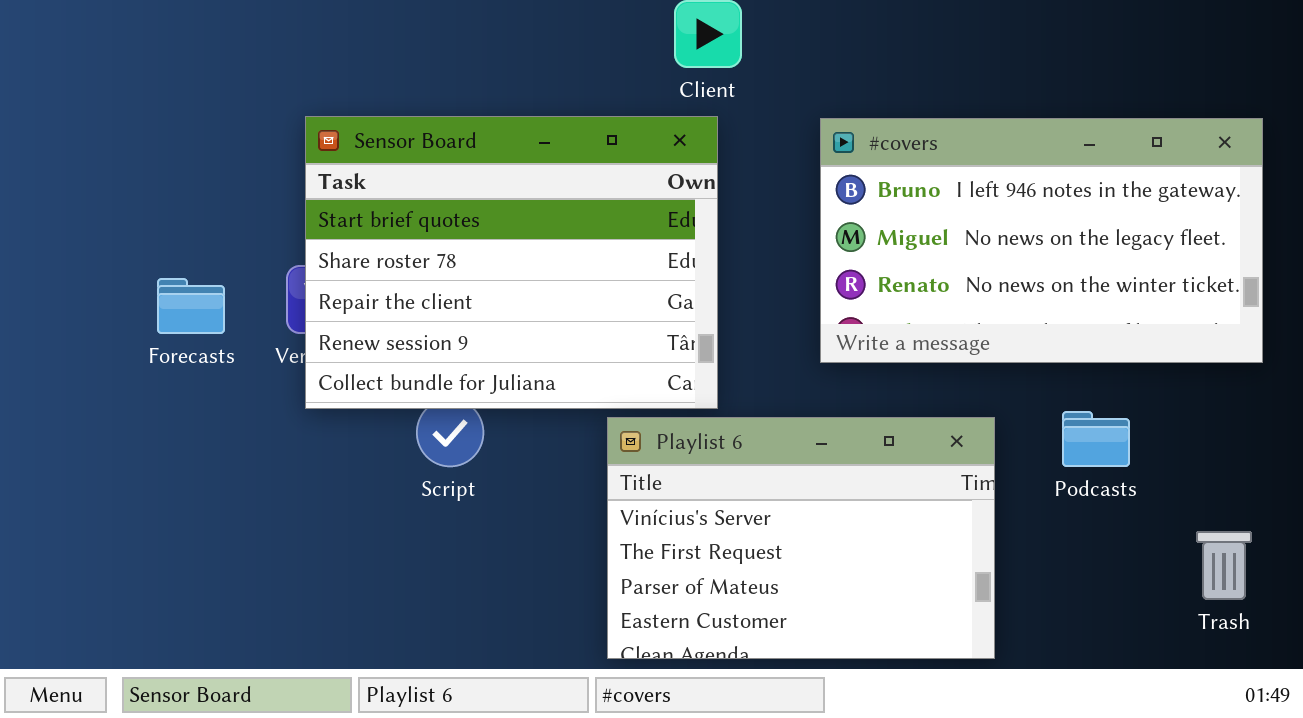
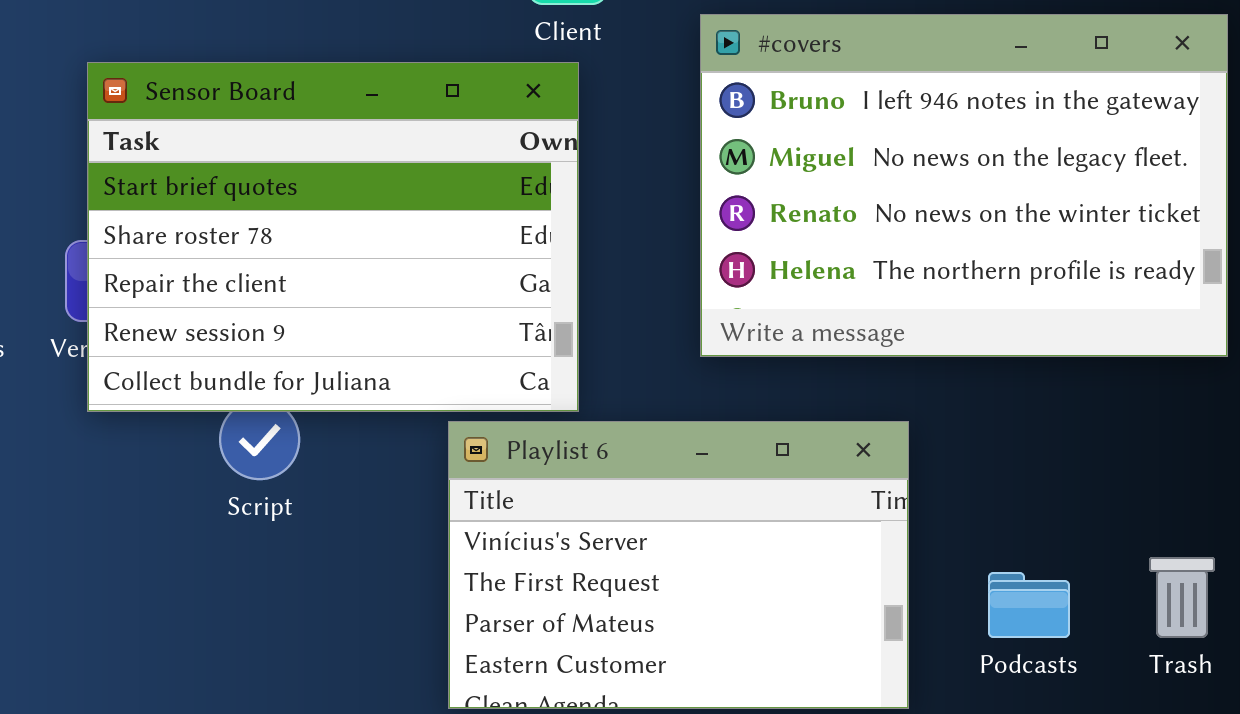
#covers: [820,118,1263,363] -> [700,14,1228,357], resized
Podcasts: [1062,411,1130,467] -> [988,572,1070,638], moved

